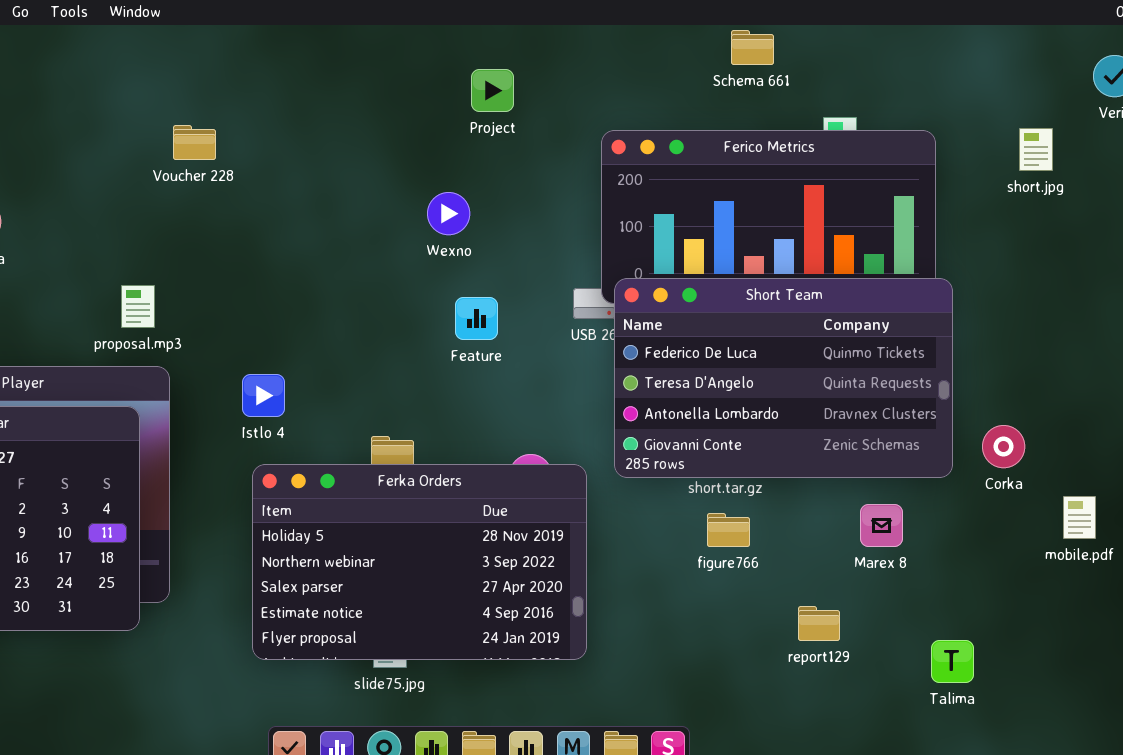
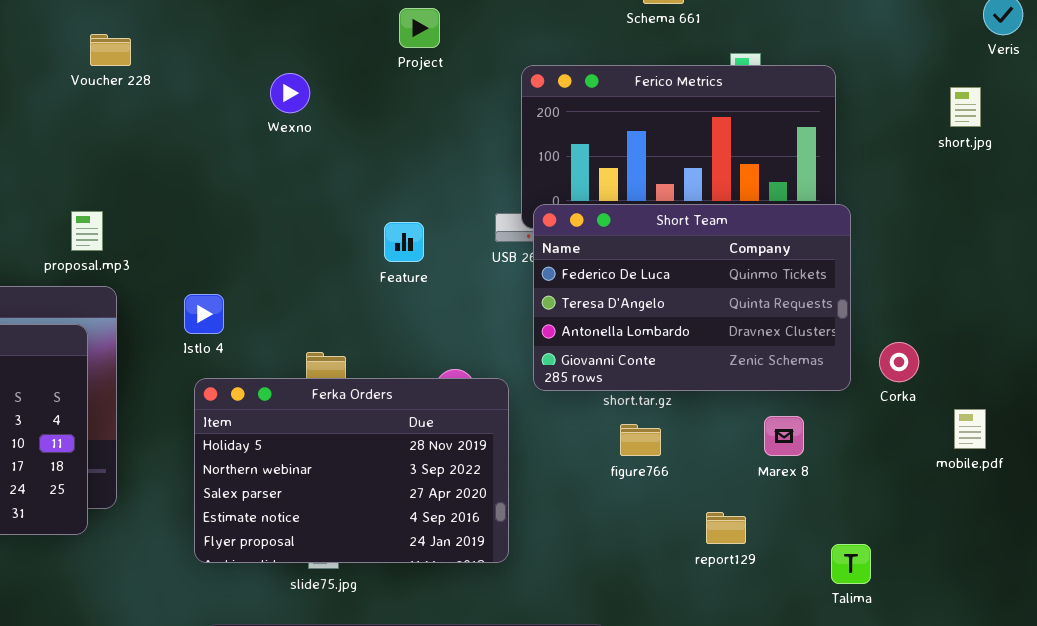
Voucher 228: [173,125,216,160] -> [90,34,131,66], moved
short.jpg: [1019,128,1053,171] -> [950,87,981,127], moved
Wexno: [427,192,470,235] -> [270,73,310,113], moved

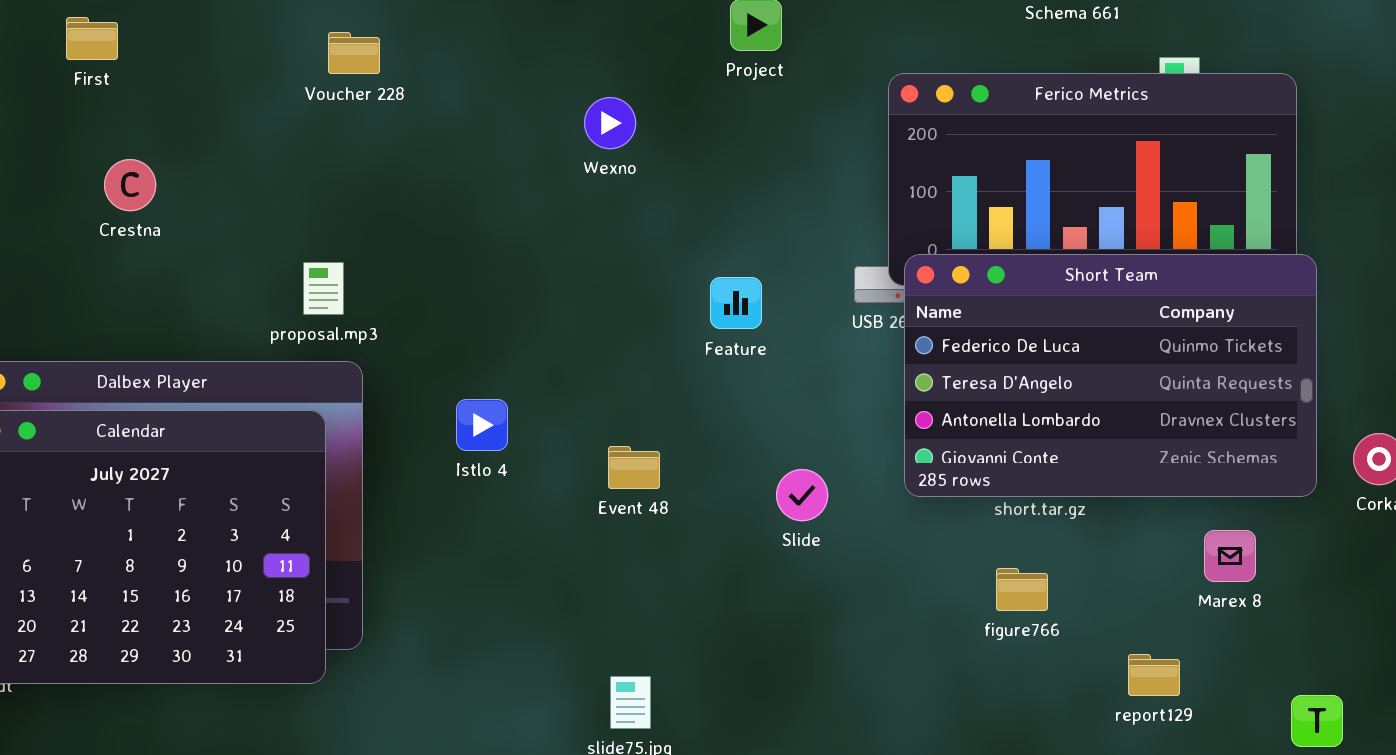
Wexno: [270,73,310,113] -> [584,97,636,149], moved
Istlo 4: [184,294,224,334] -> [456,399,508,451], moved
Ferka Orders: [194,378,509,563] -> none, closed
figure766: [620,424,661,456] -> [996,568,1048,611], moved

